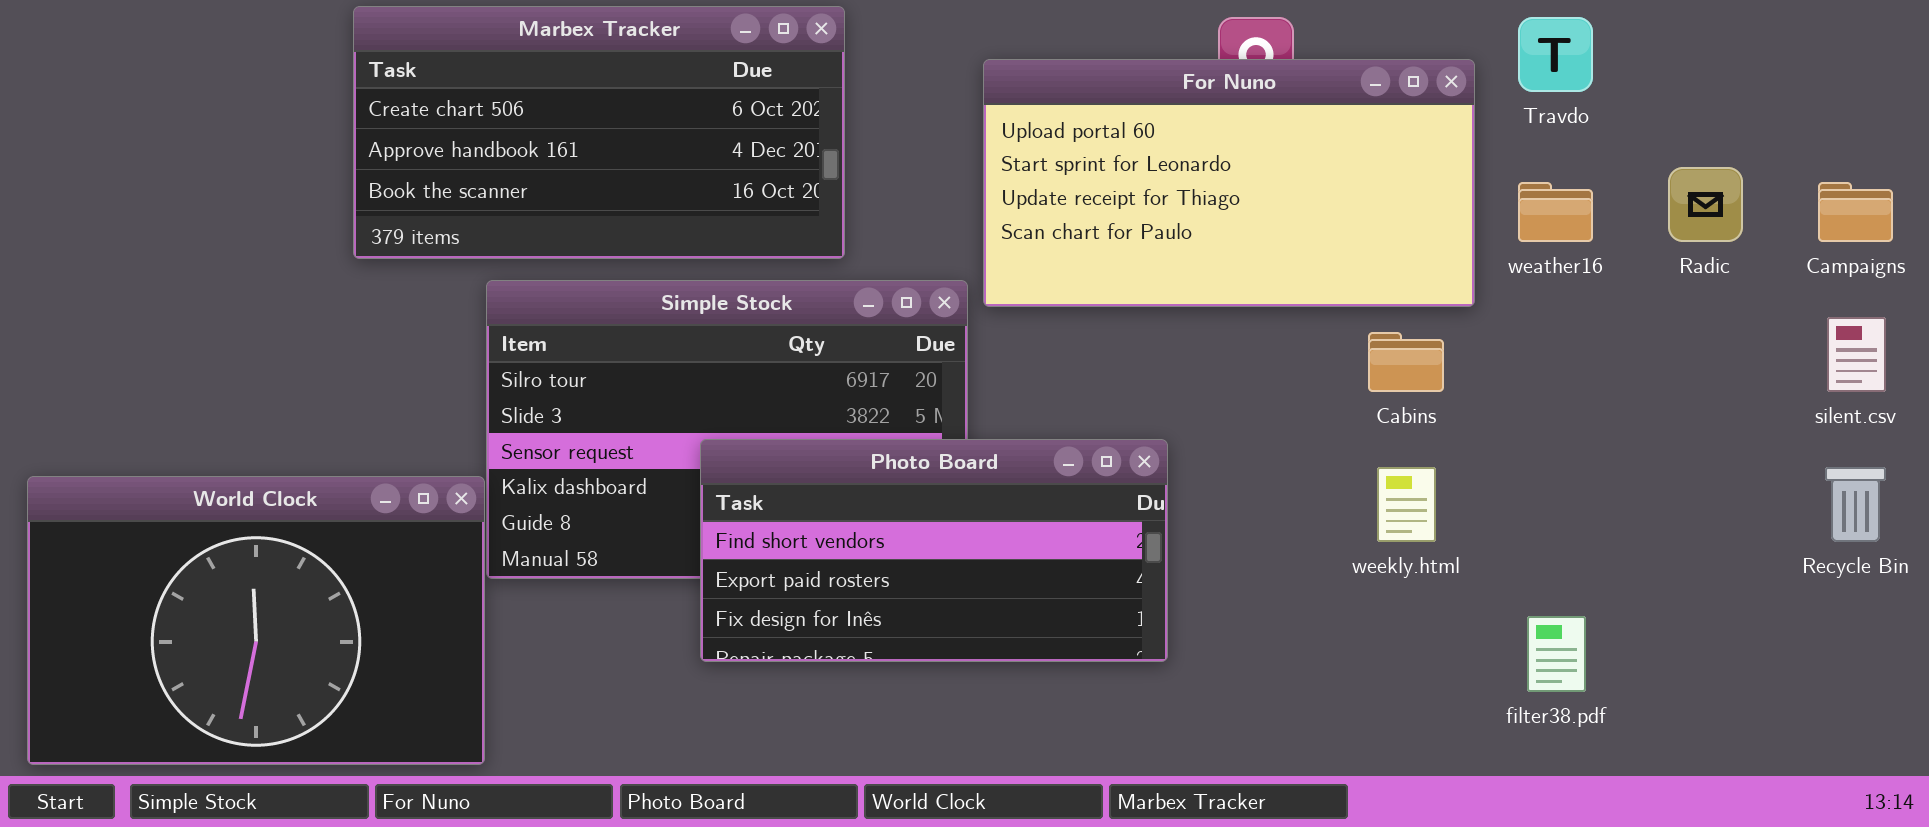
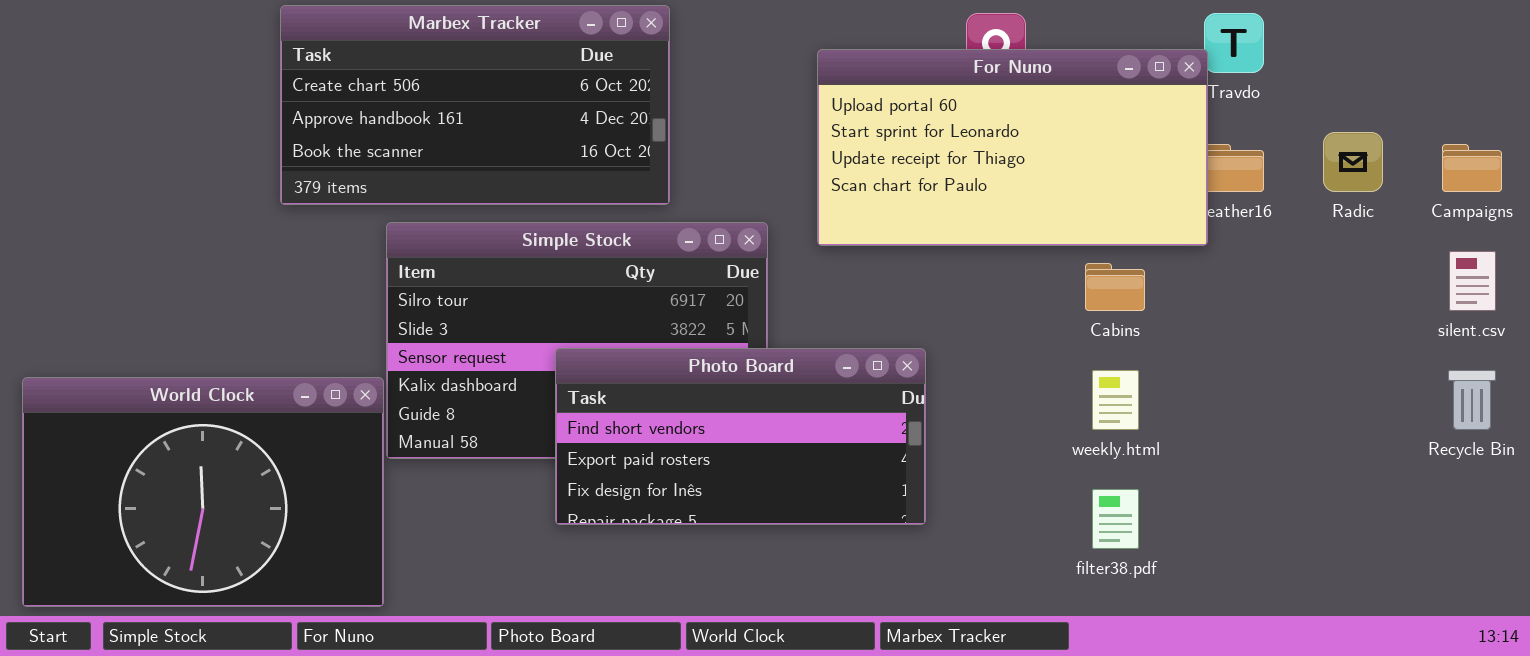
For Nuno: [983,59,1475,307] -> [817,49,1208,246], moved
filter38.pdf: [1527,616,1586,692] -> [1092,489,1139,549], moved

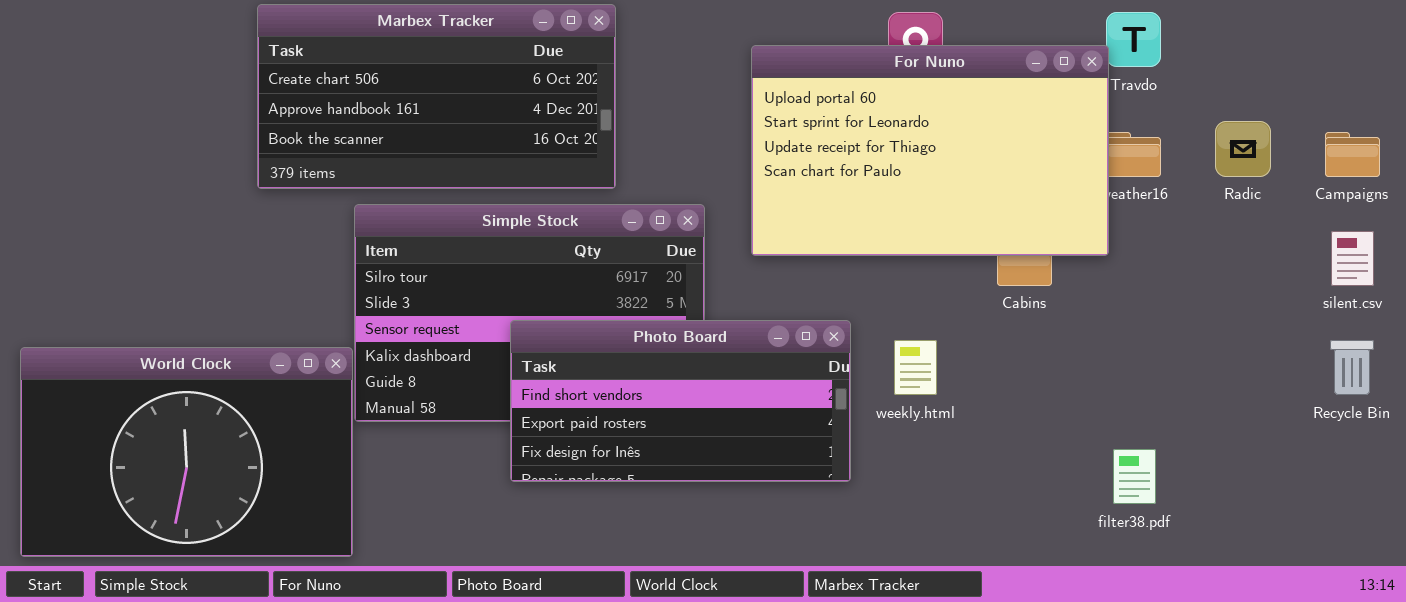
For Nuno: [817,49,1208,246] -> [751,45,1109,256], resized
weekly.html: [1092,370,1139,430] -> [894,340,937,395], moved
filter38.pdf: [1092,489,1139,549] -> [1113,449,1156,504], moved

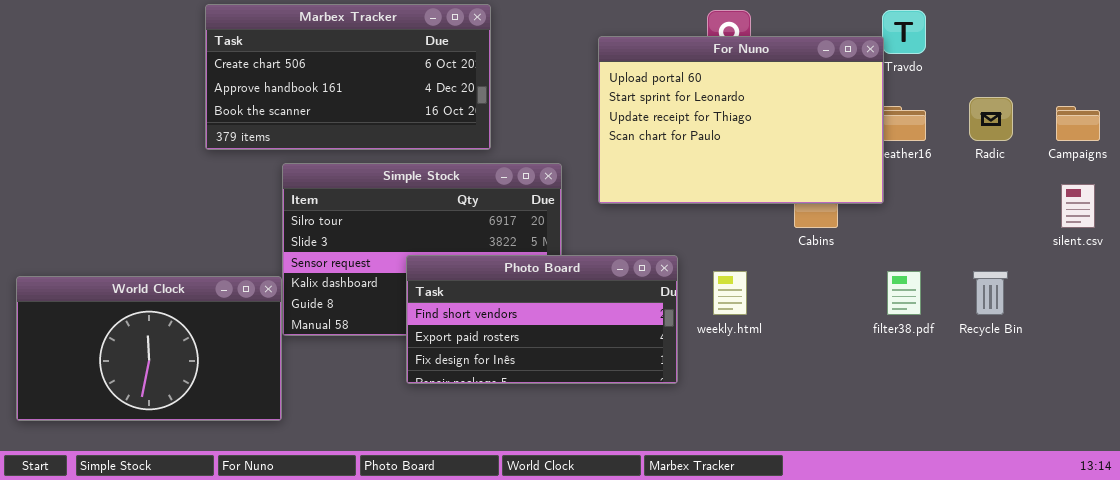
Recycle Bin: [1330,340,1374,395] -> [973,271,1008,315], moved
World Clock: [20,347,353,557] -> [16,276,282,421], resized
filter38.pdf: [1113,449,1156,504] -> [887,271,921,315], moved

